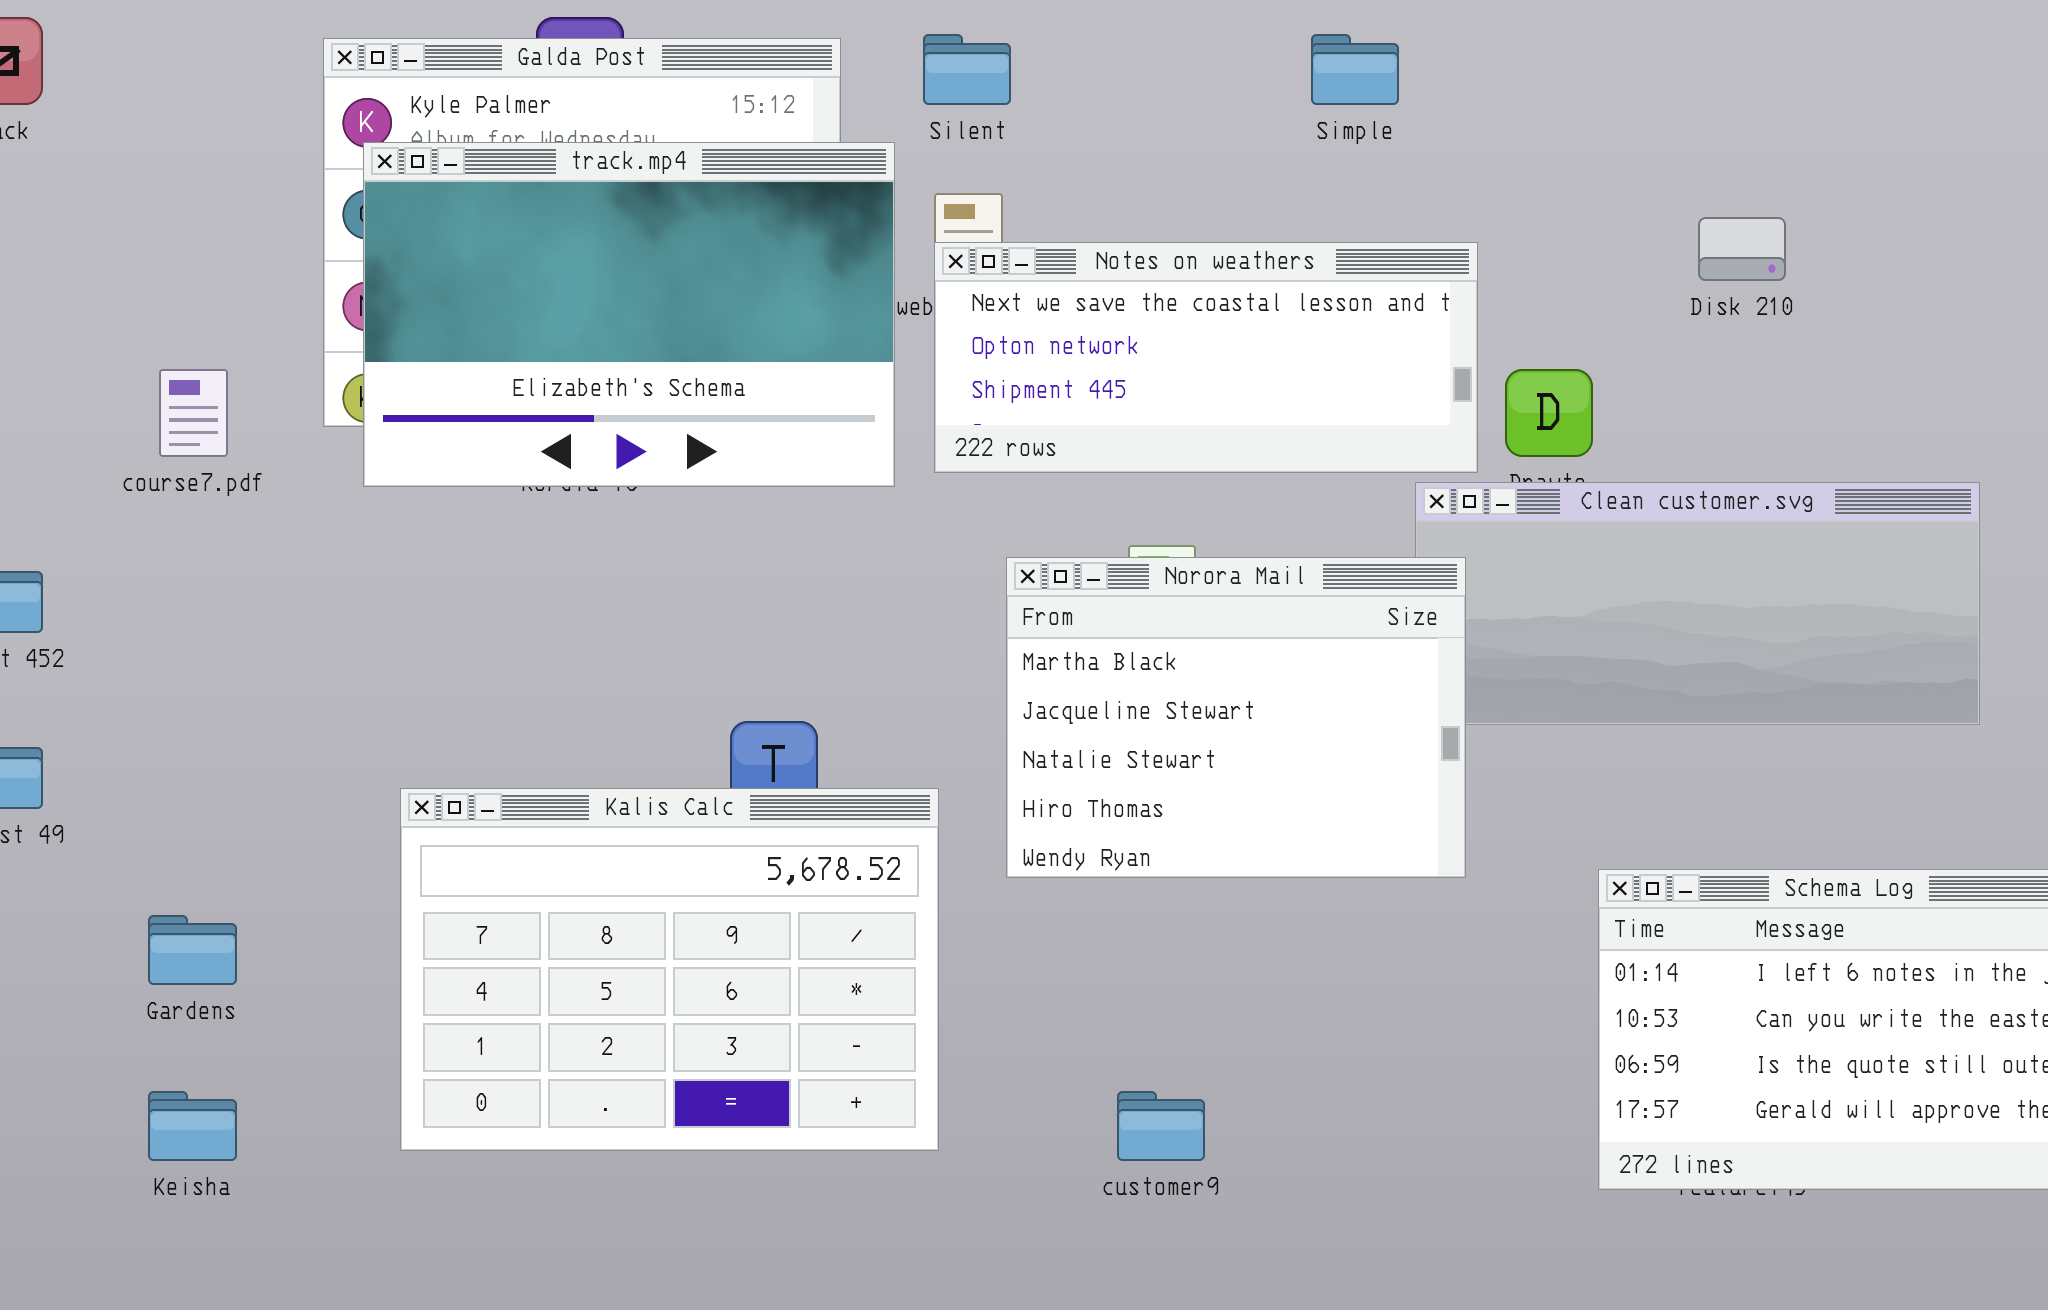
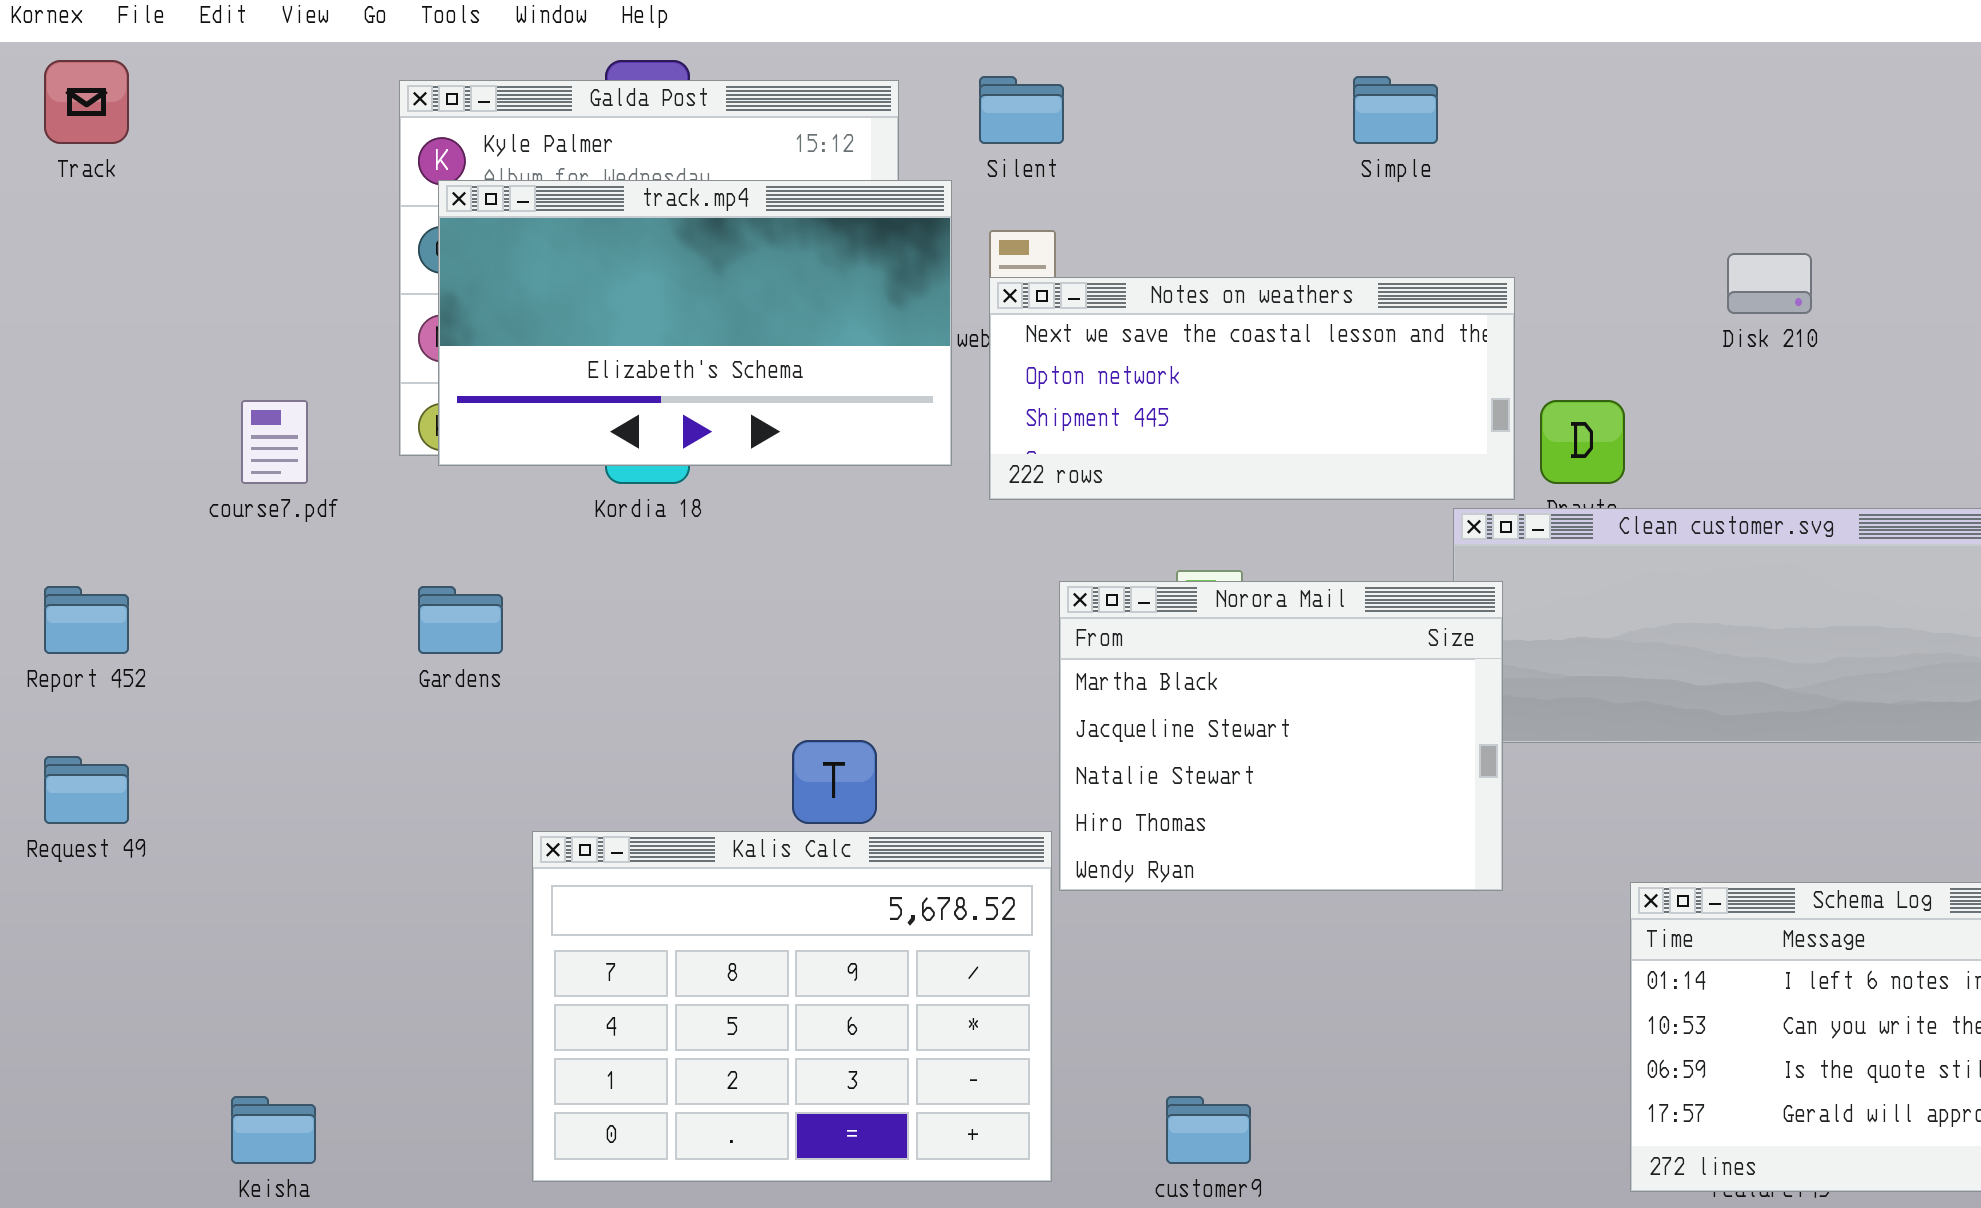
track.mp4: [363,142,895,487] -> [438,180,952,466], resized
Kalis Calc: [400,788,939,1151] -> [532,831,1052,1182], moved
Gardens: [148,915,237,985] -> [418,586,503,654], moved

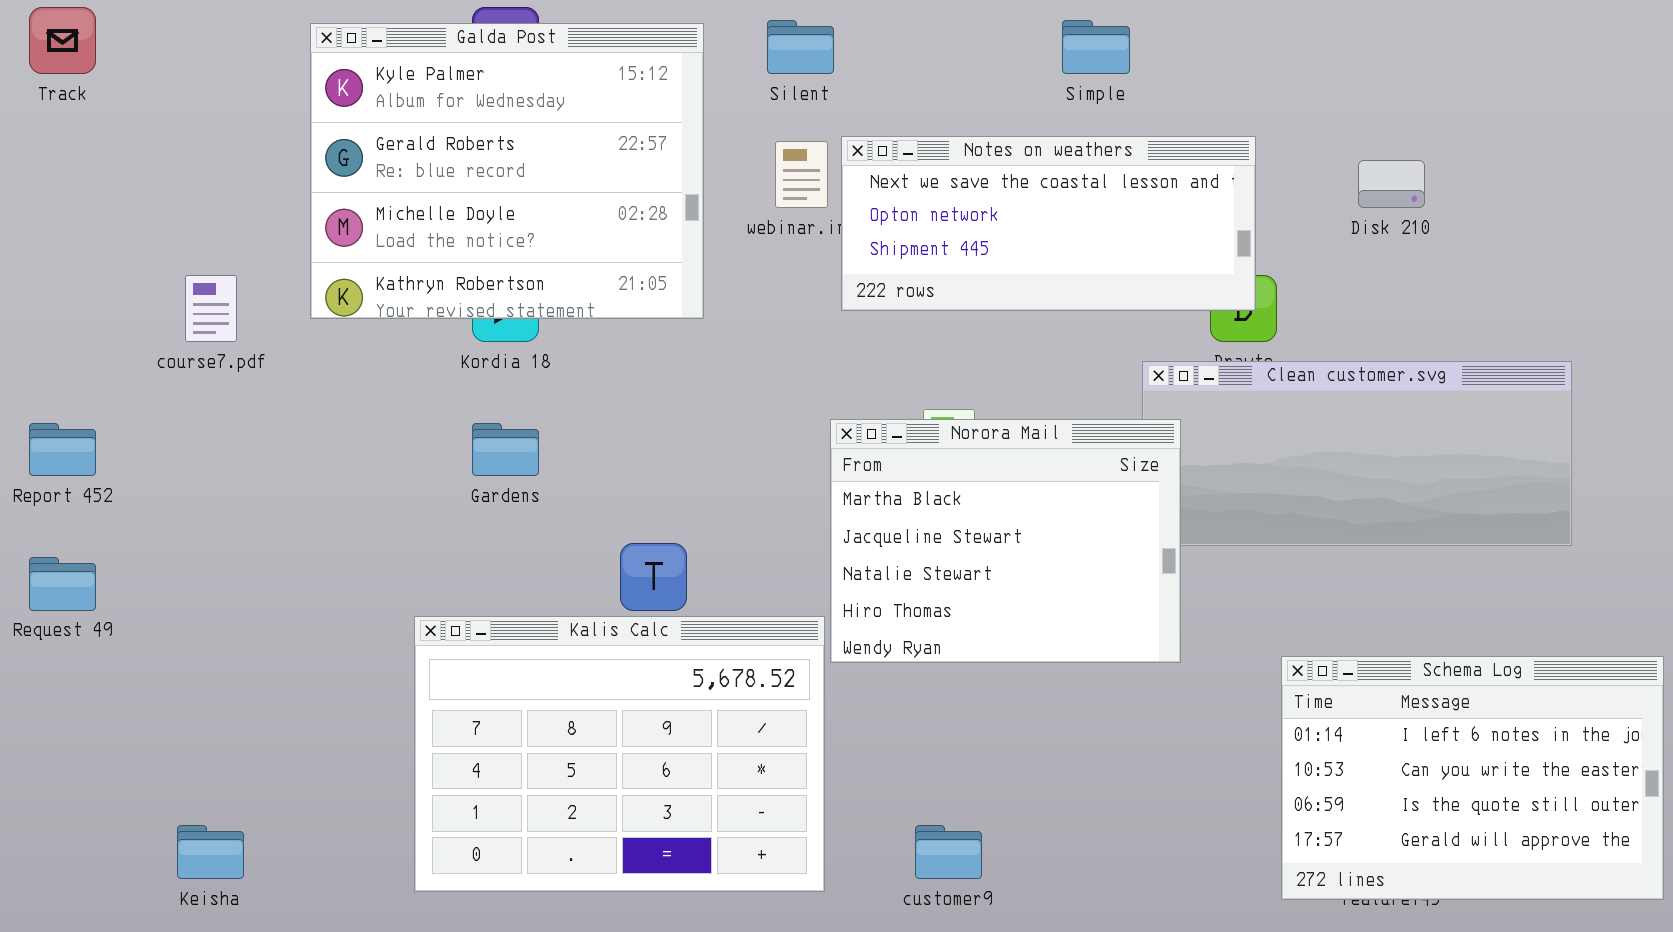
track.mp4: [438,180,952,466] -> none, closed
Notes on weathers: [989,277,1515,500] -> [841,136,1256,311], moved
Gardens: [418,586,503,654] -> [472,423,539,476], moved

